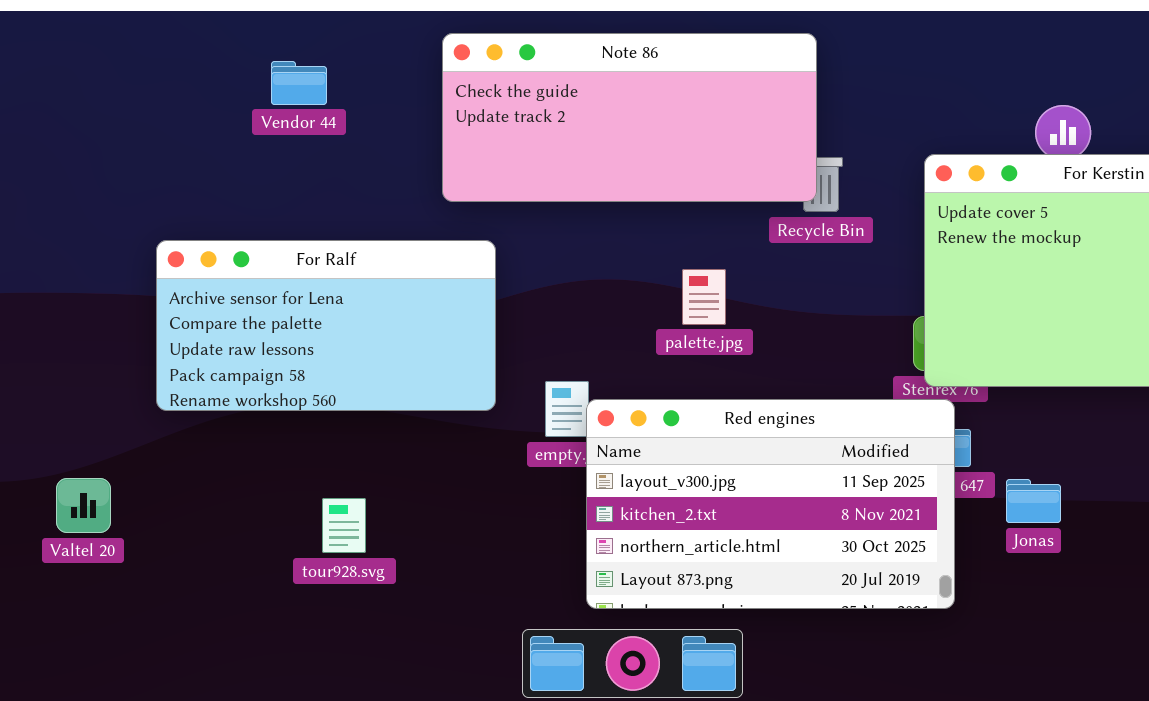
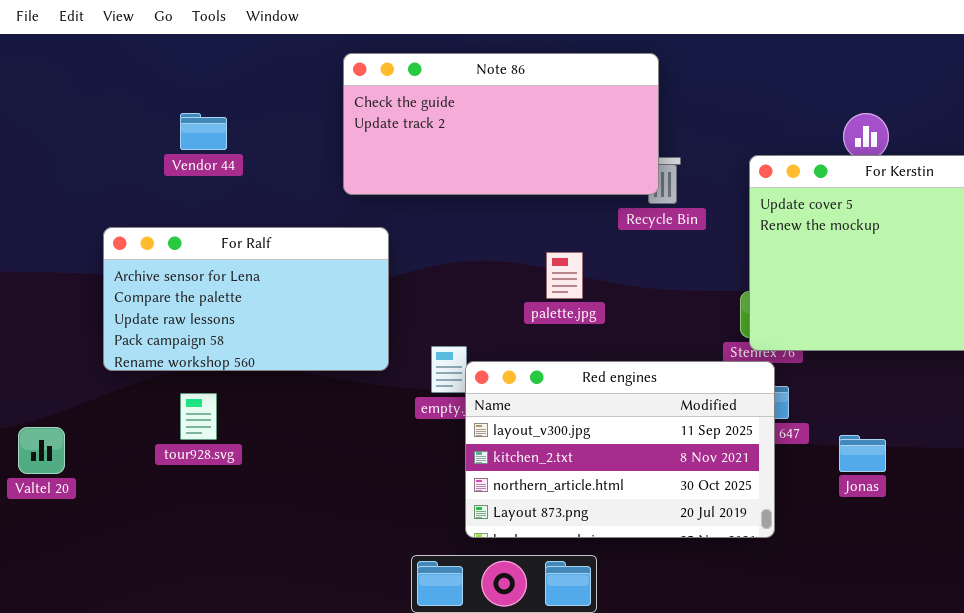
Vendor 44: [271,61,327,105] -> [180,113,227,150], moved
Jonas: [1006,479,1061,523] -> [839,435,886,472], moved
tour928.svg: [322,498,366,553] -> [180,393,217,440], moved

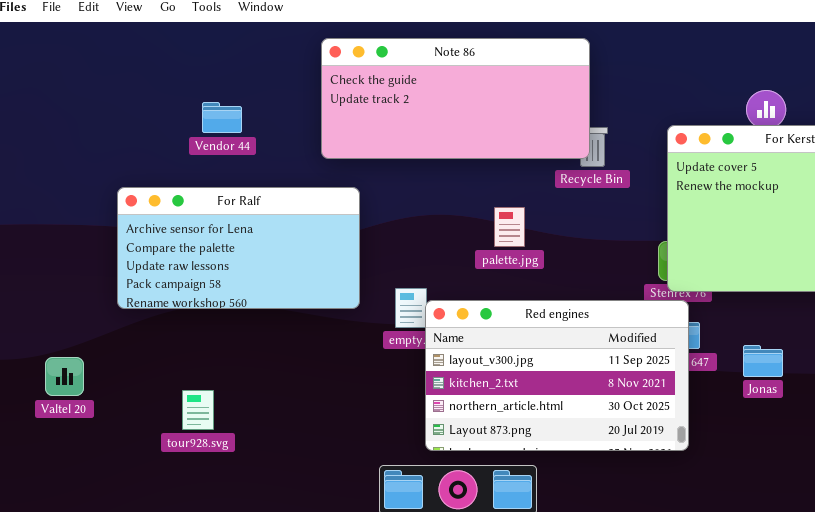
Vendor 44: [180,113,227,150] -> [202,102,242,133], moved
tour928.svg: [180,393,217,440] -> [182,390,214,430], moved
Jonas: [839,435,886,472] -> [743,345,783,377], moved

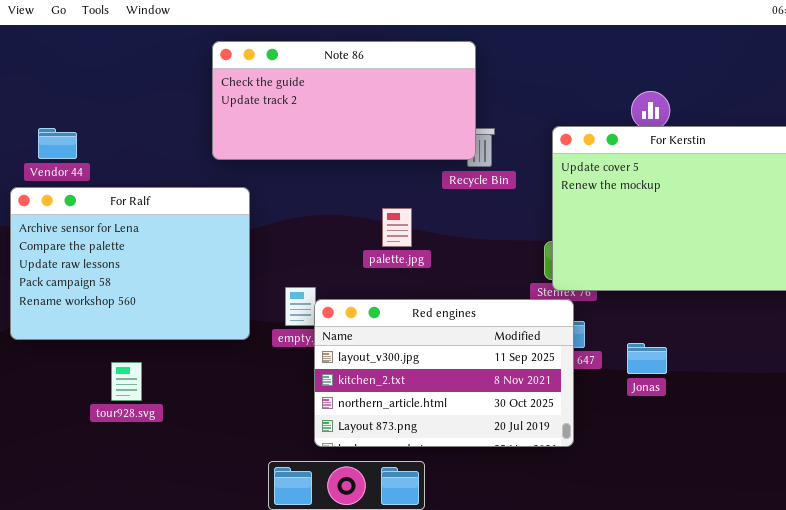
Vendor 44: [202,102,242,133] -> [38,128,77,159], moved
For Ralf: [117,187,360,309] -> [10,187,250,340], resized
tour928.svg: [182,390,214,430] -> [111,362,142,401], moved

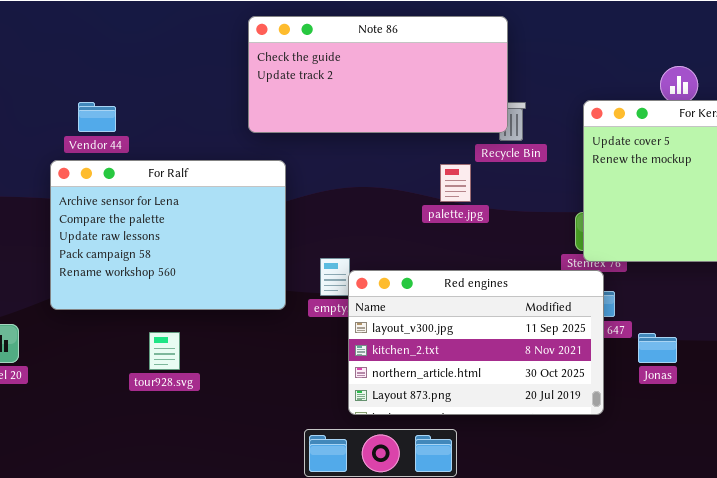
palette.jpg: [382,208,412,247] -> [440,164,471,202], moved
Jonas: [627,343,667,374] -> [638,333,677,363], moved

